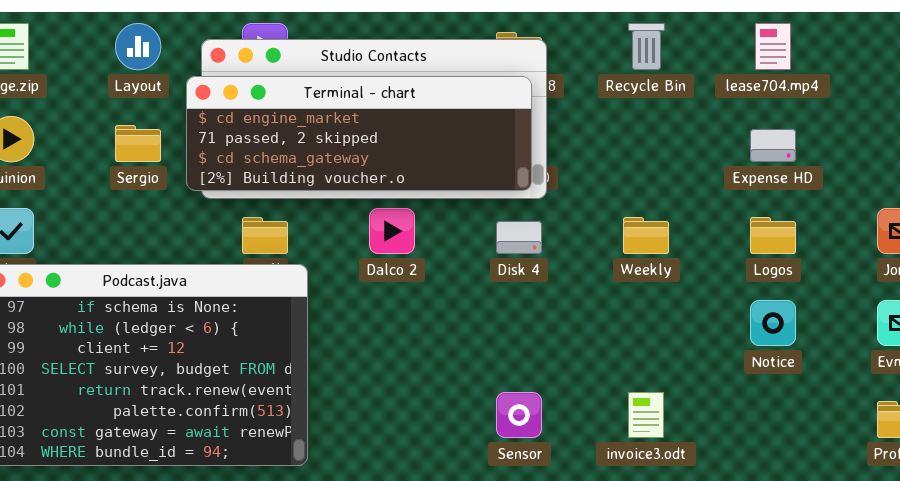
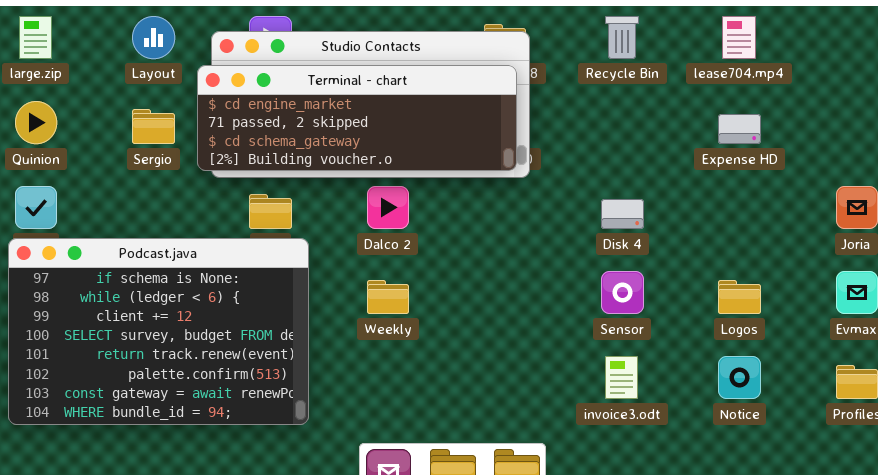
Weekly: [623,217,669,254] -> [367,280,409,314], moved
Logos: [750,217,796,254] -> [718,280,761,314], moved
Disk 4: [496,221,542,254] -> [601,199,644,229], moved
Notice: [750,300,796,346] -> [718,356,761,399], moved
Sensor: [496,392,542,438] -> [601,271,644,314], moved

